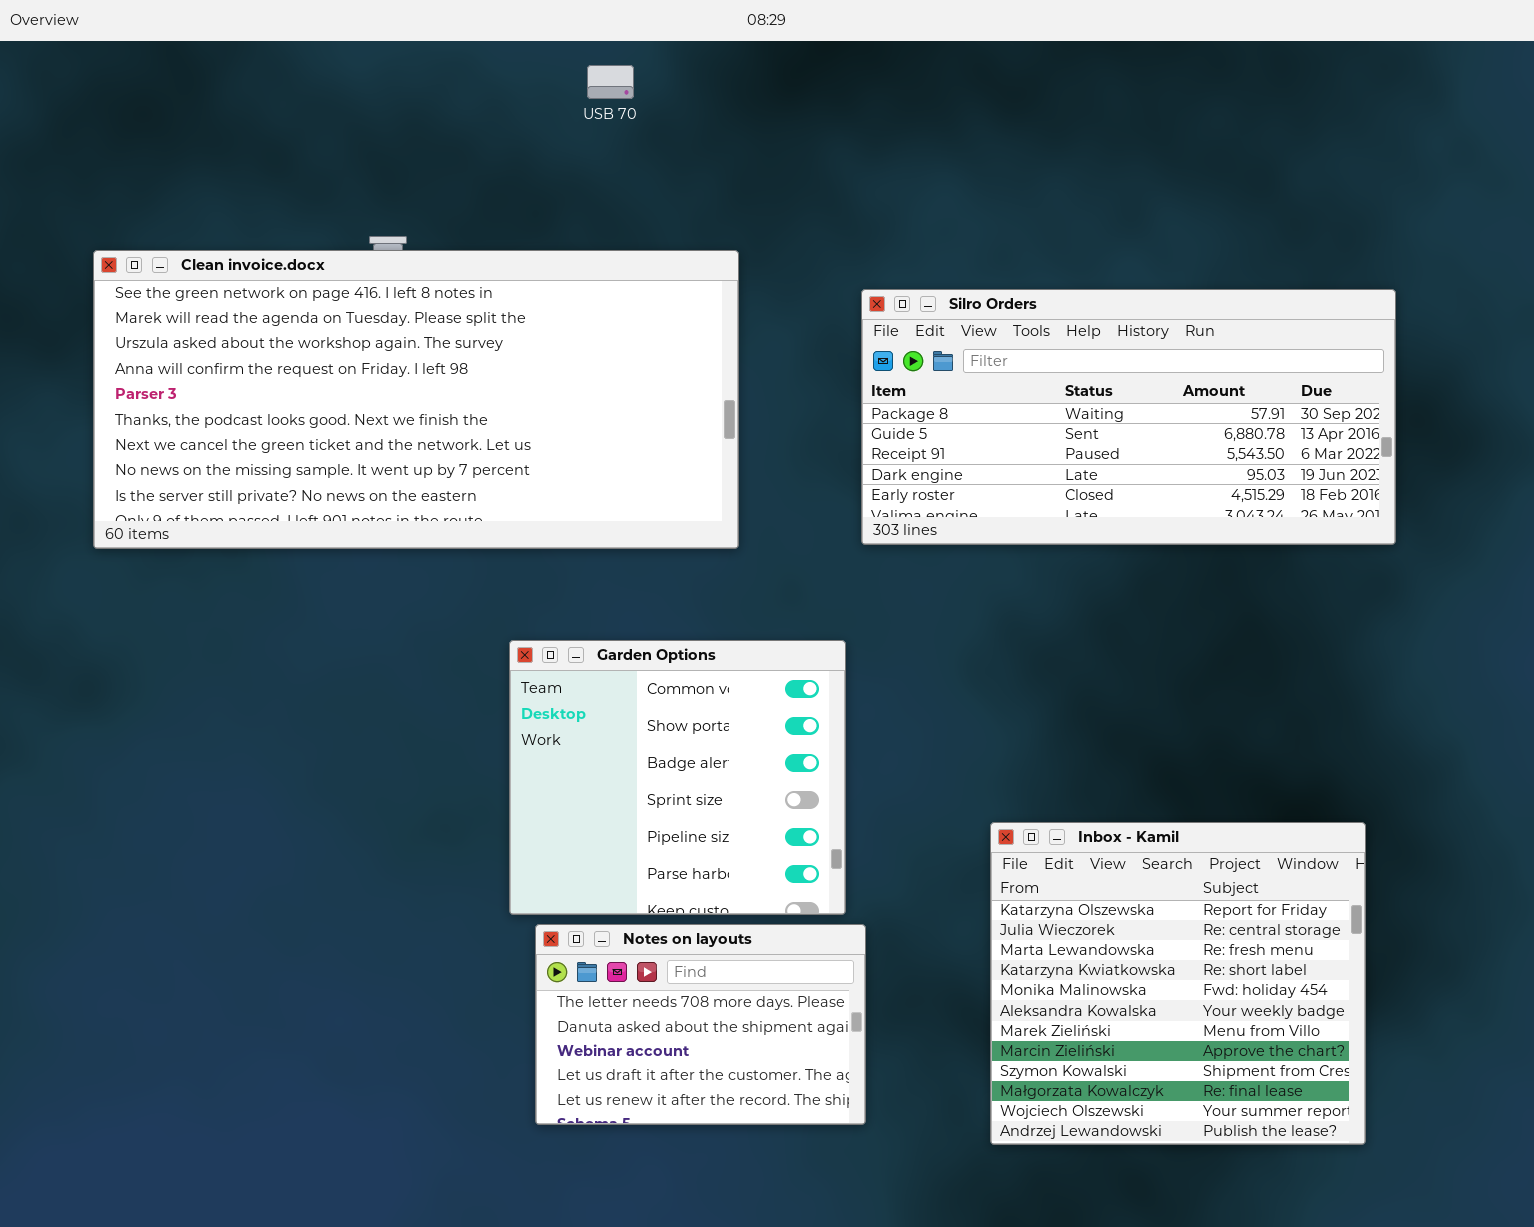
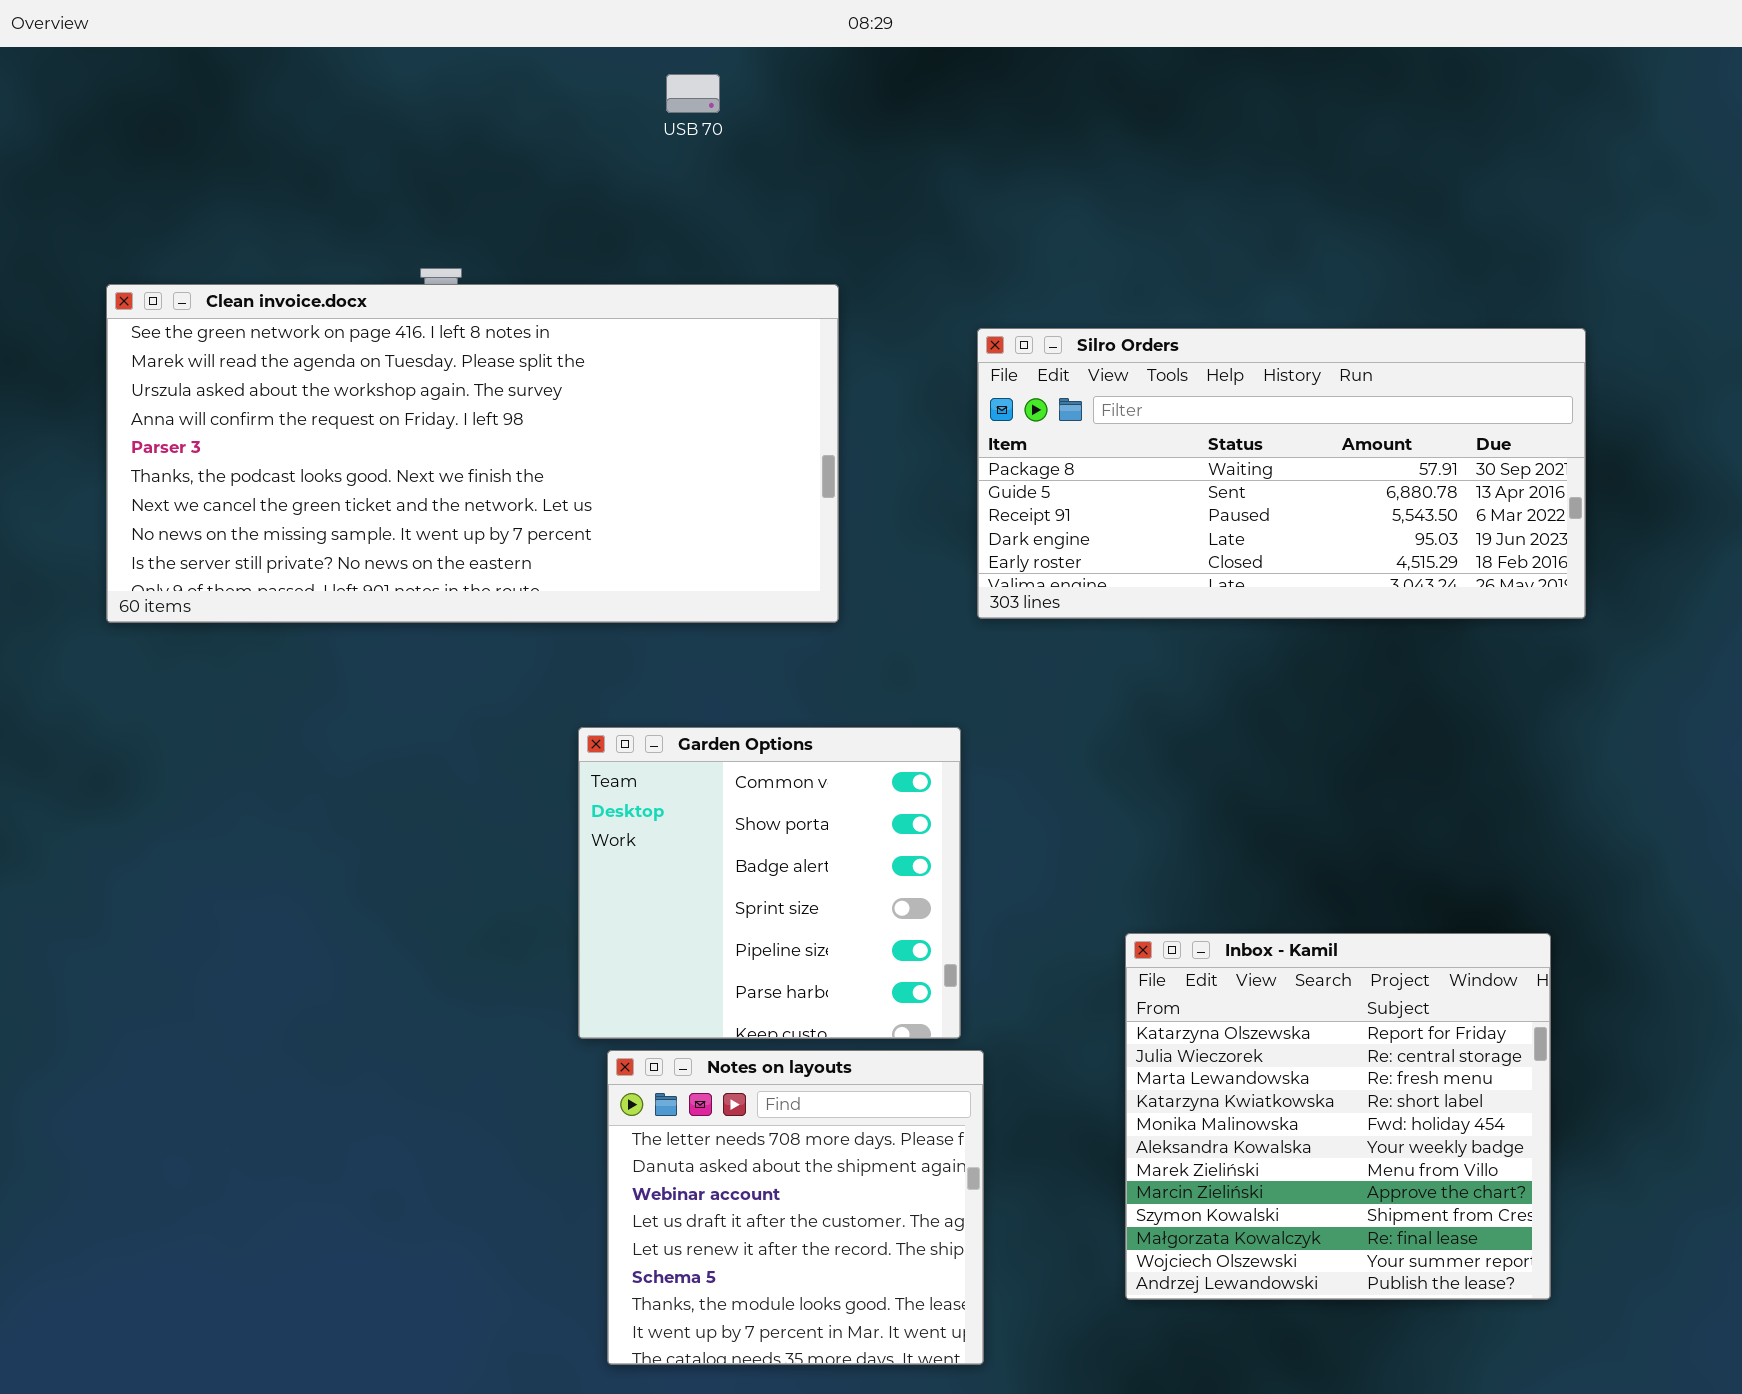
Notes on layouts: [535,924,866,1125] -> [607,1050,984,1365], resized

